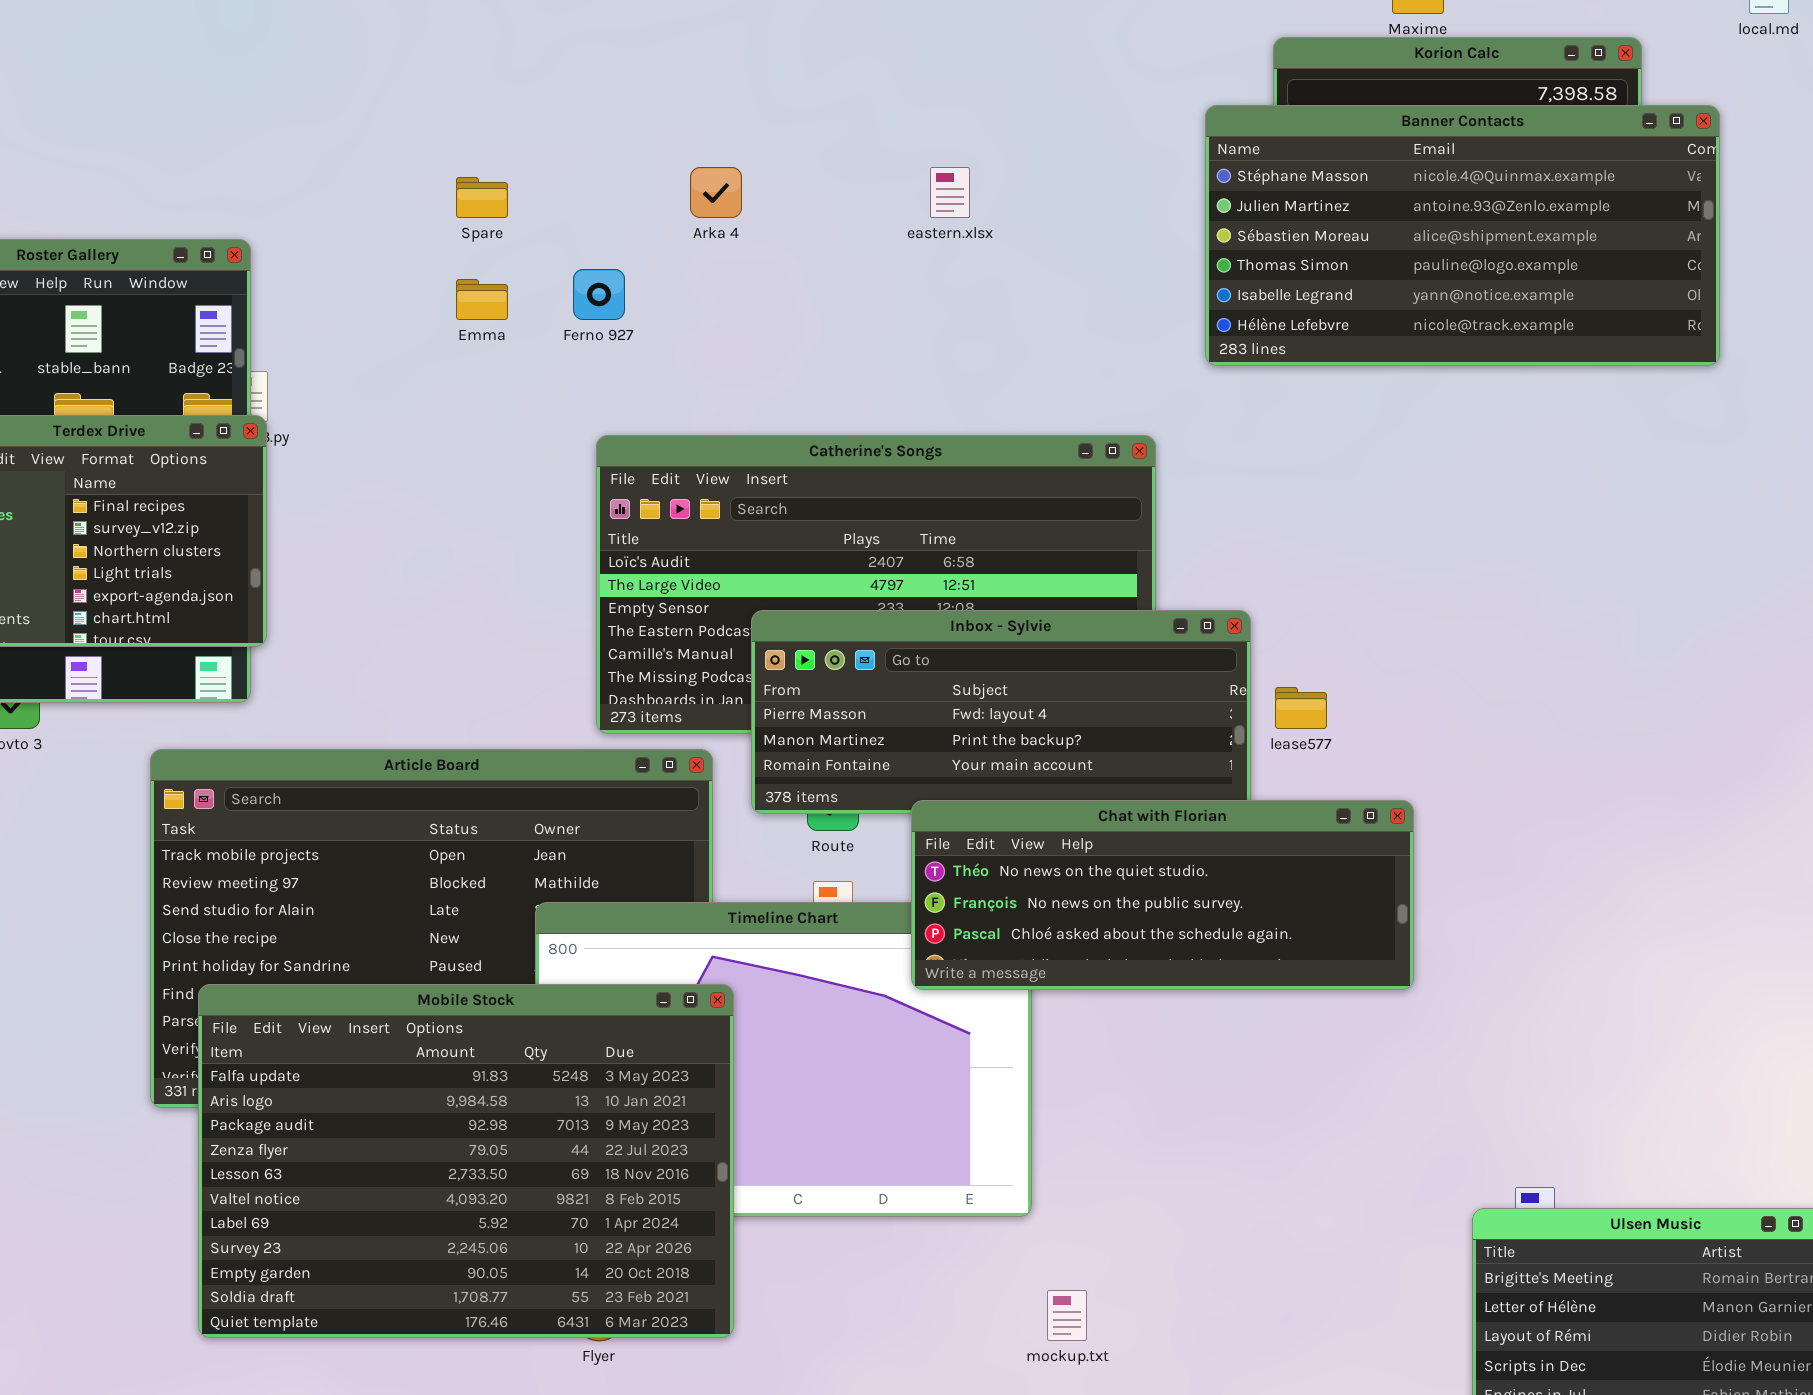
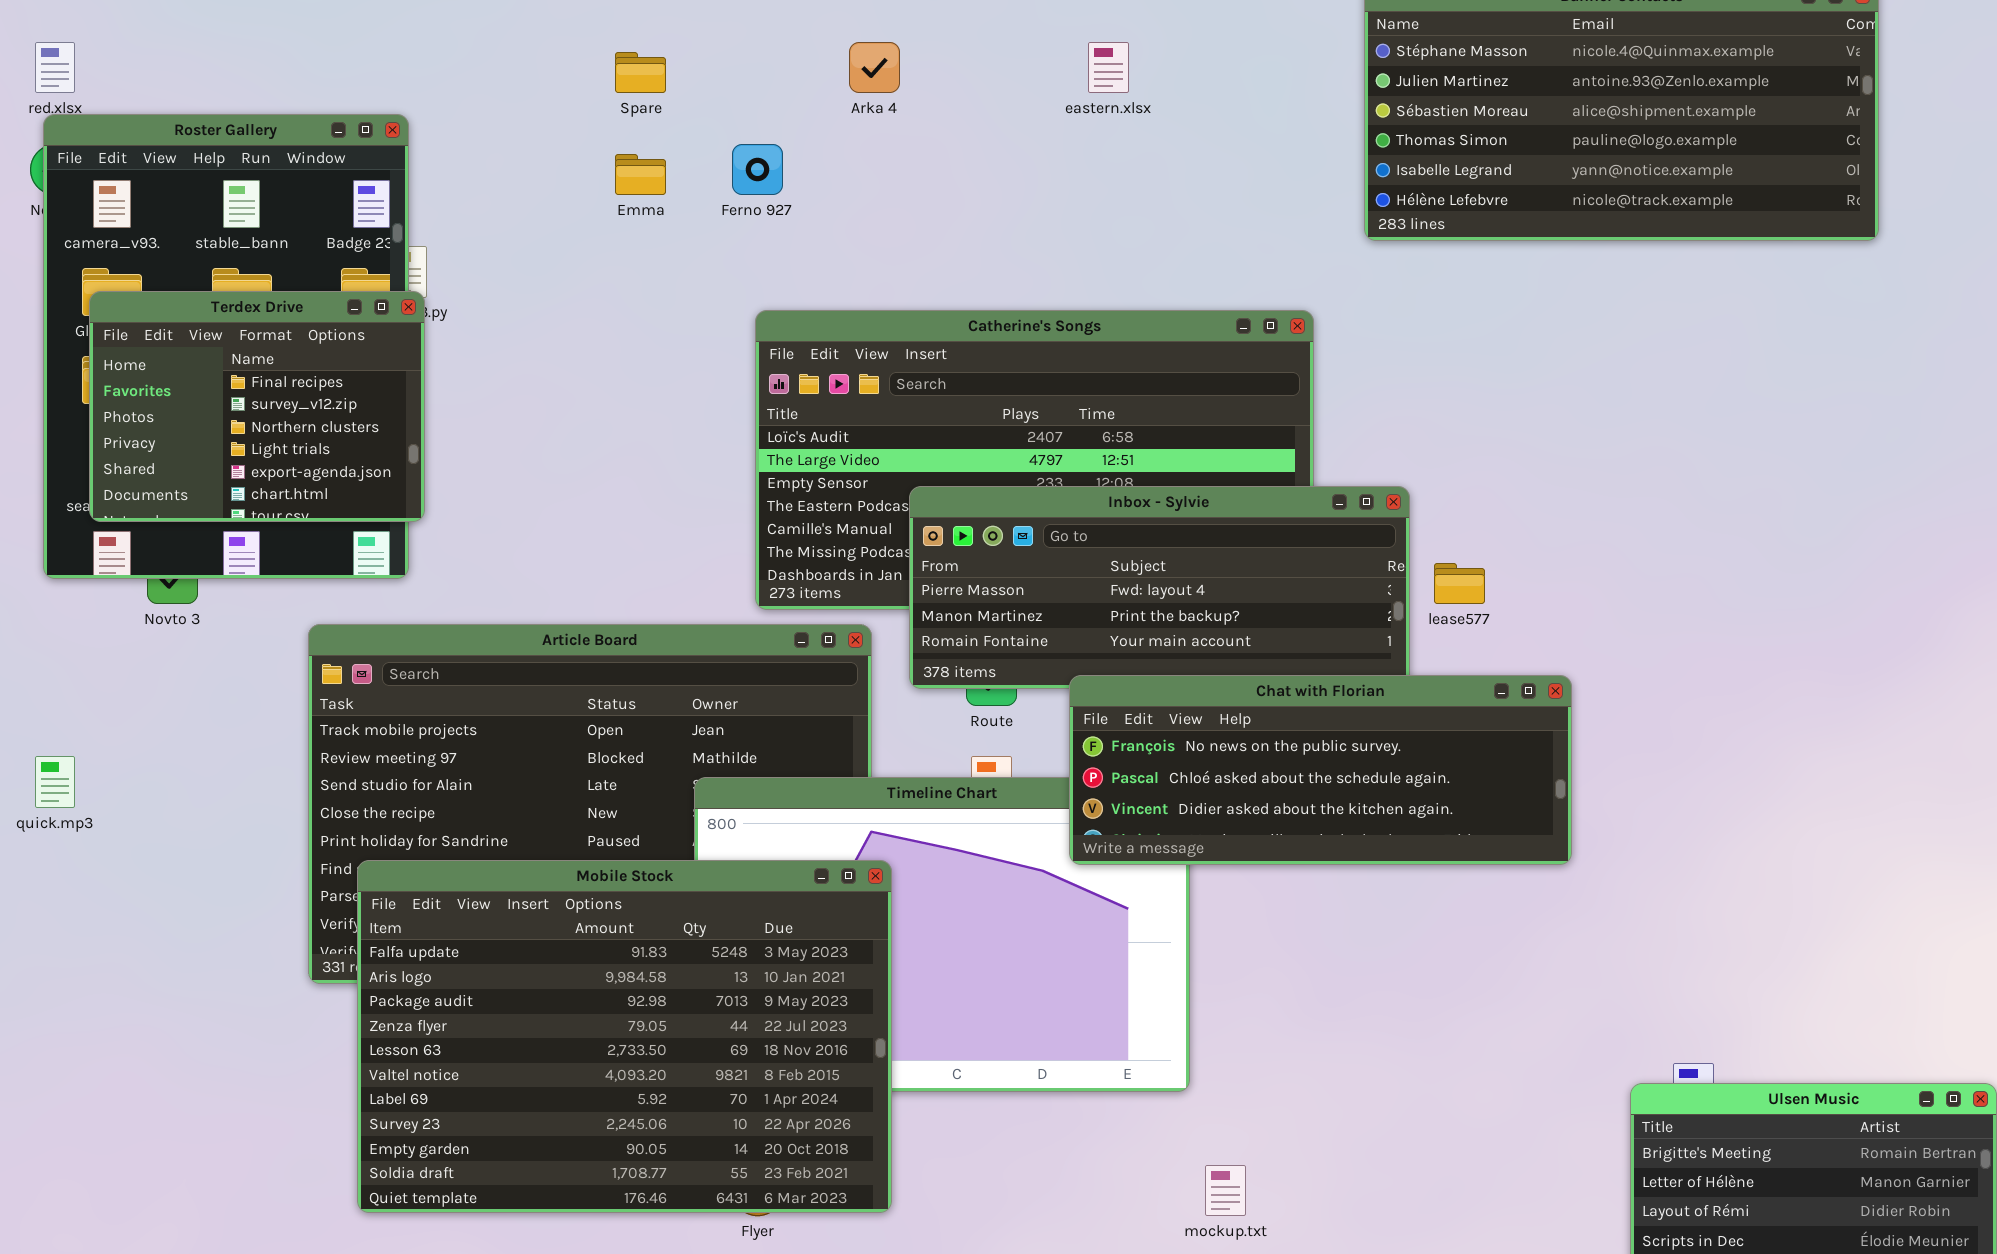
Chat with Florian: [911,800,1414,990] -> [1069,675,1572,865], scrolled down 1 row

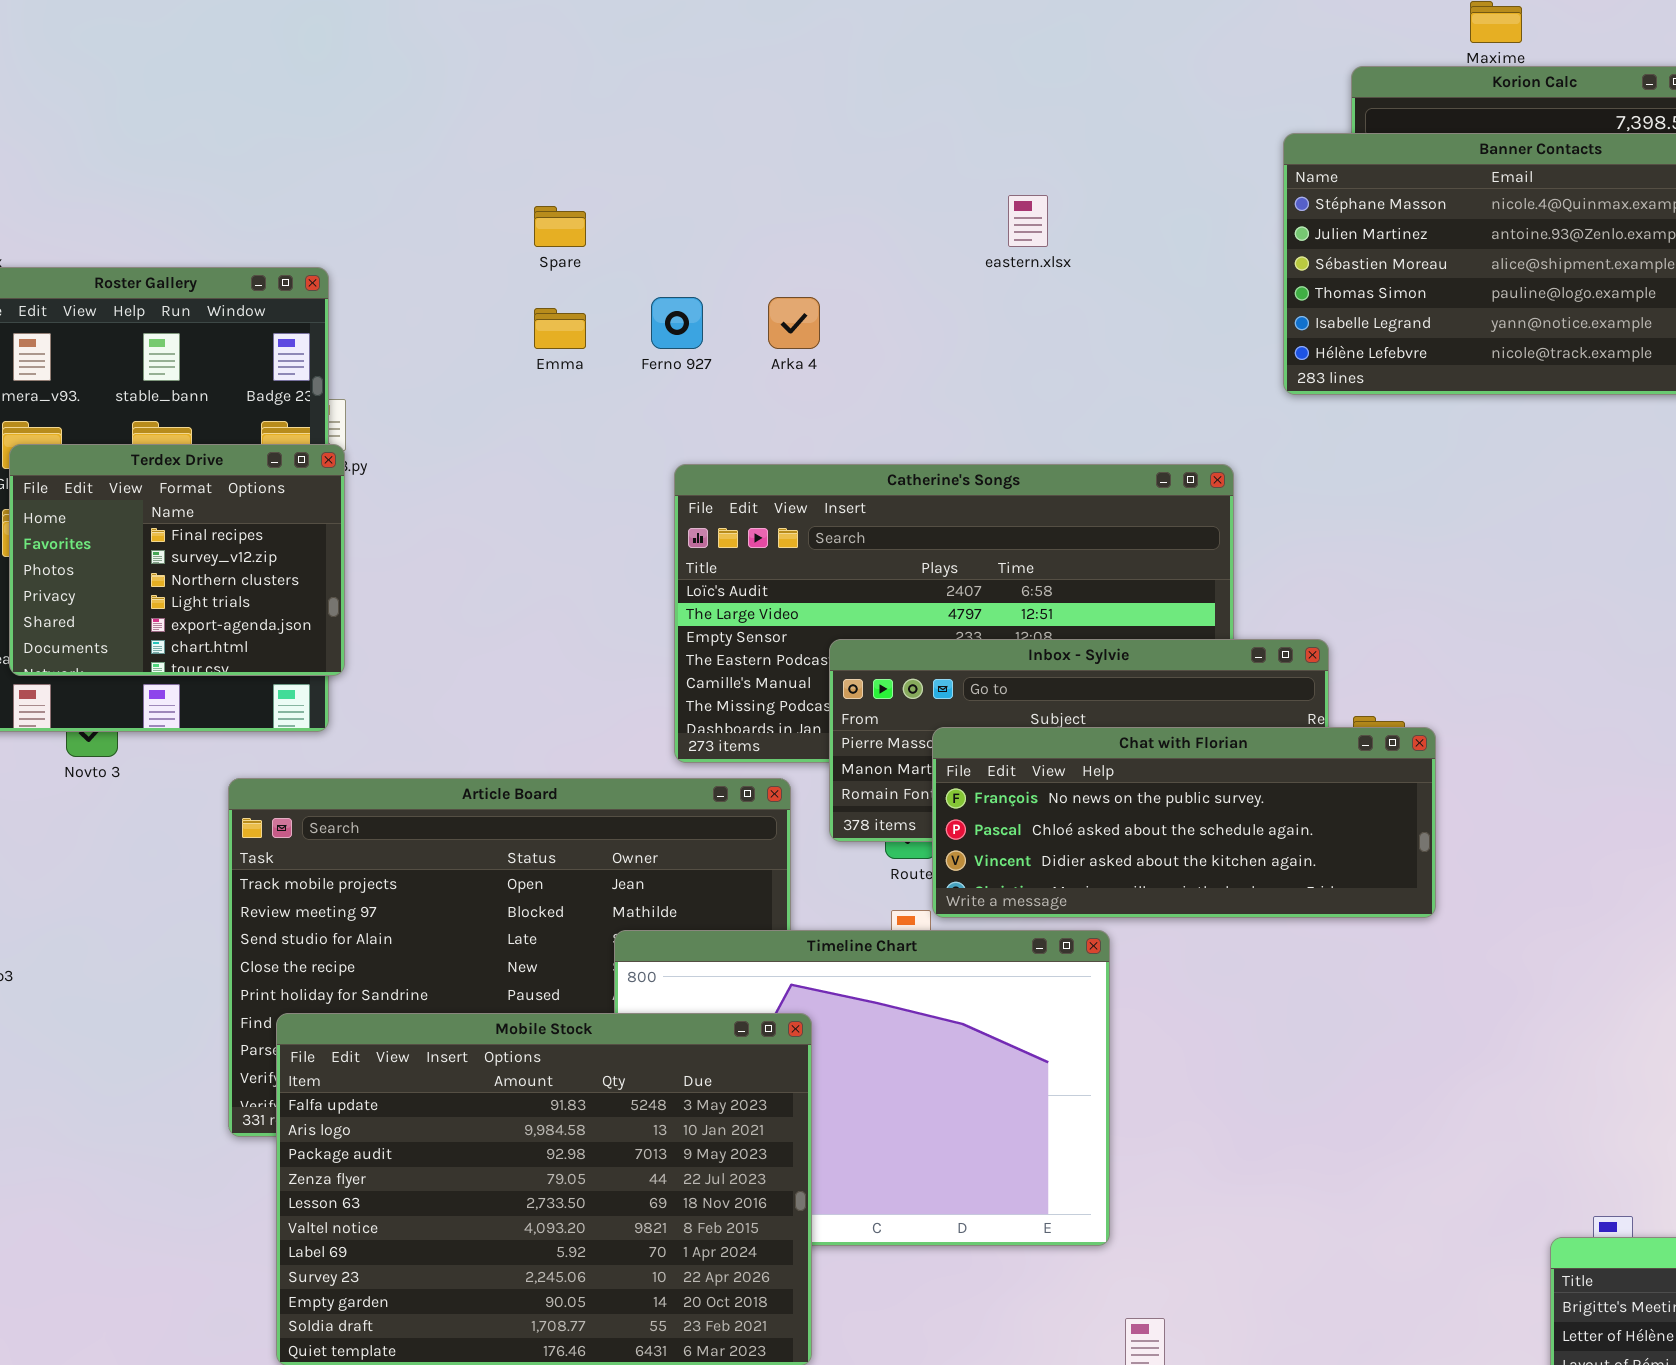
Arka 4: [849,42,900,93] -> [768,297,820,349], moved
Chat with Florian: [1069,675,1572,865] -> [932,727,1436,918], moved

